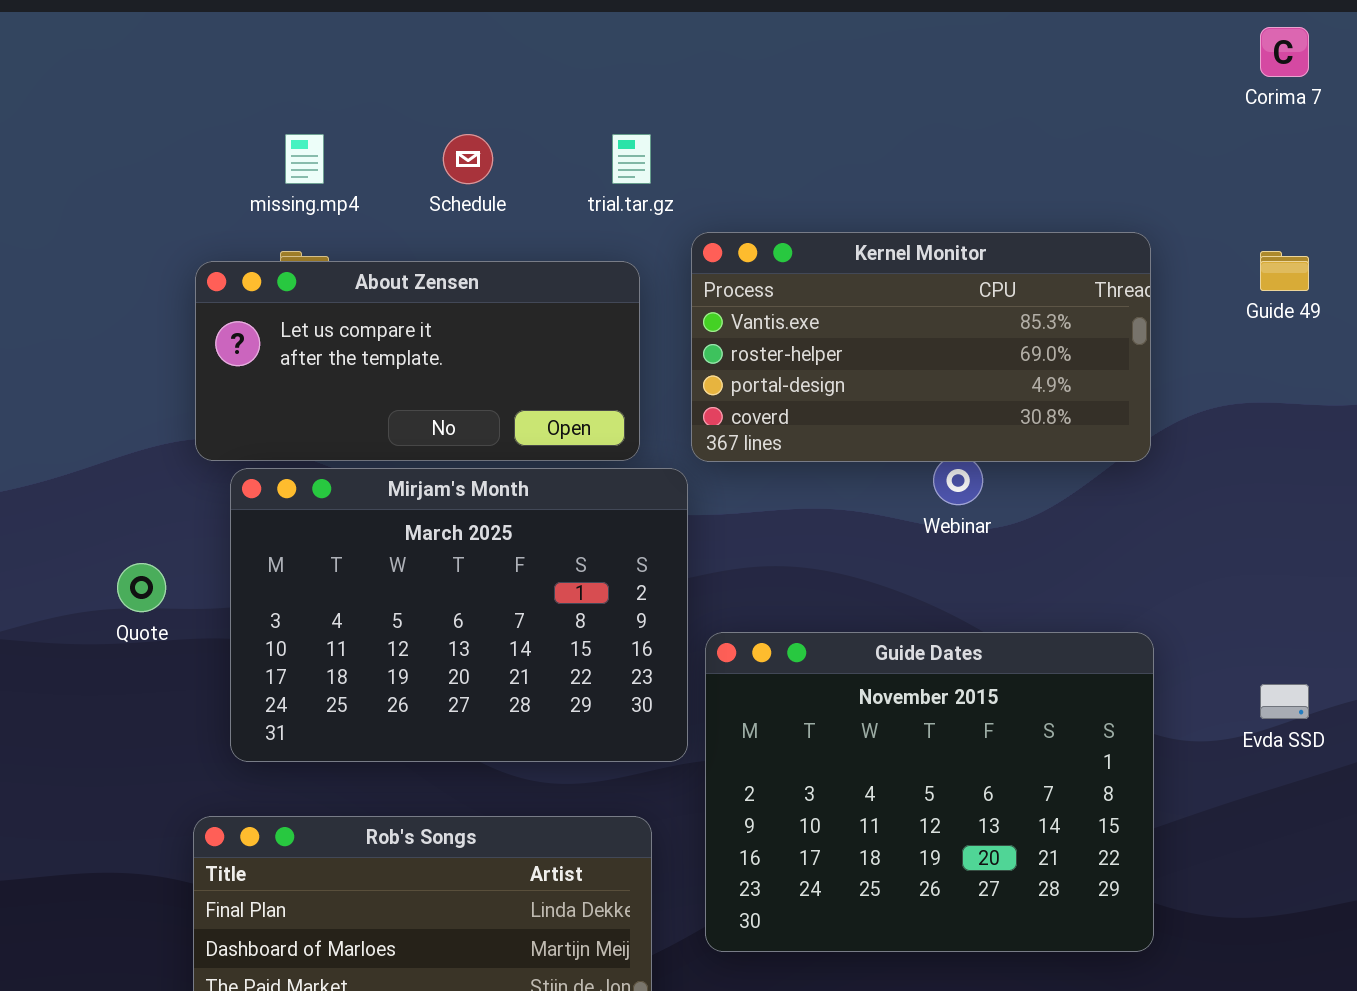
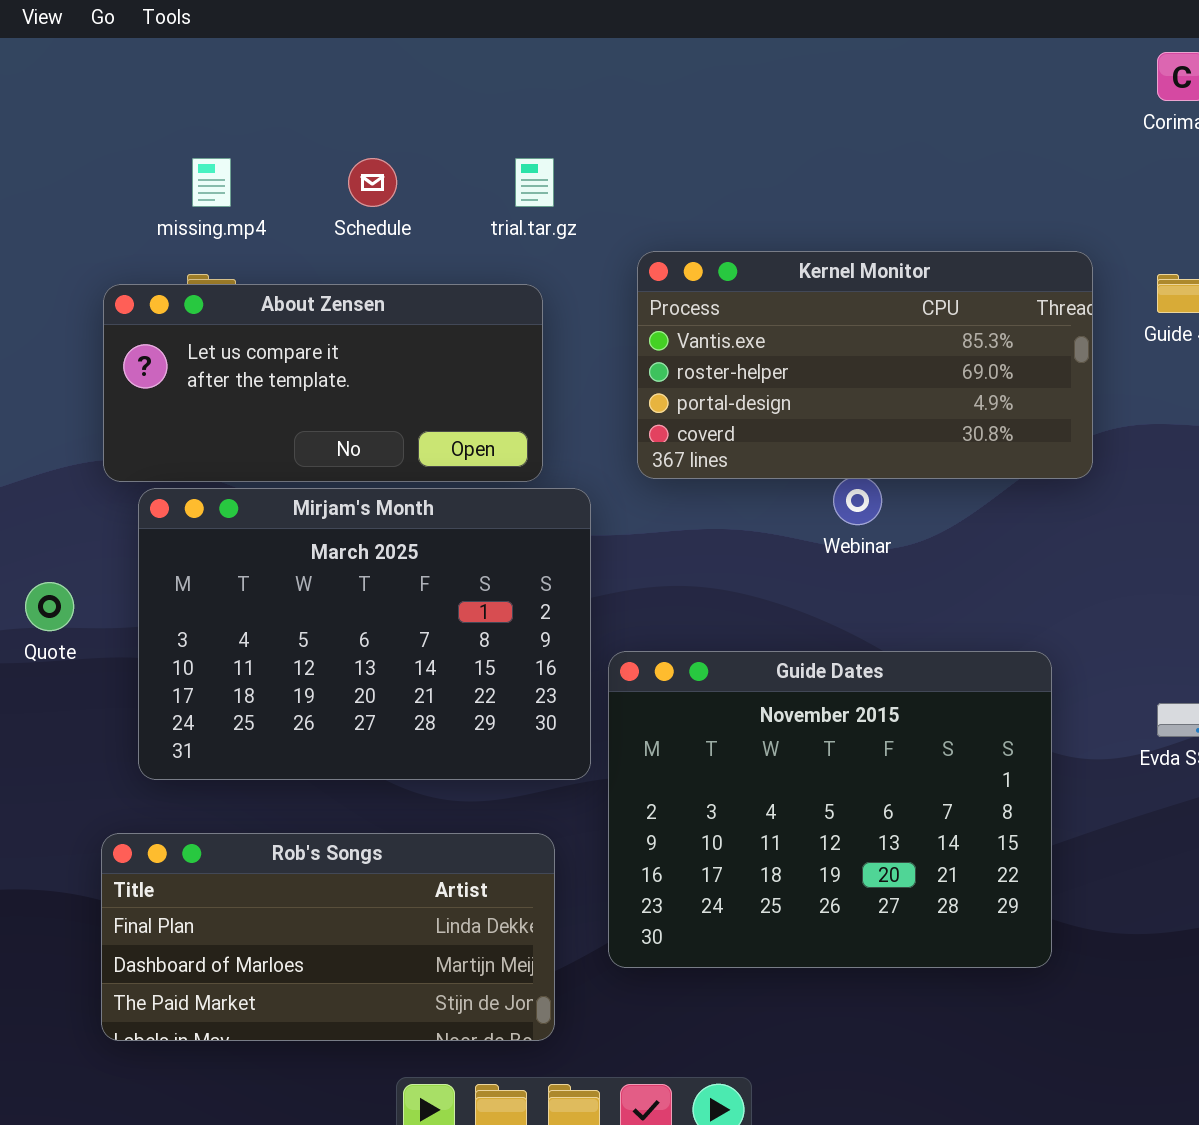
Kernel Monitor: [691,232,1151,462] -> [637,251,1093,479], moved

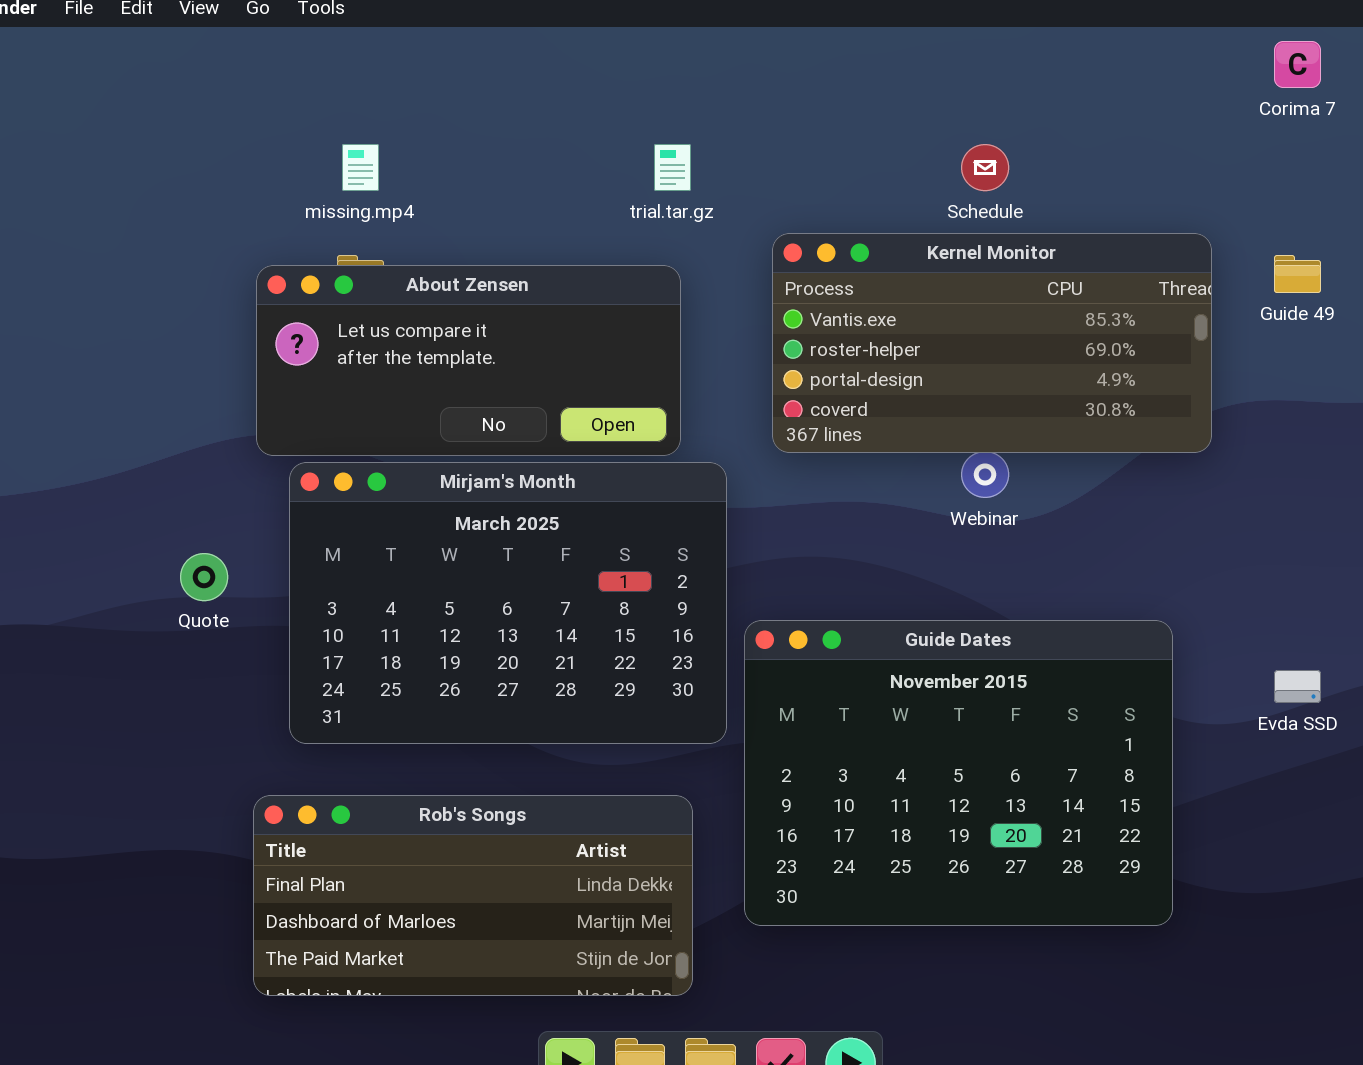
Schedule: [348,158,397,207] -> [961,144,1009,191], moved

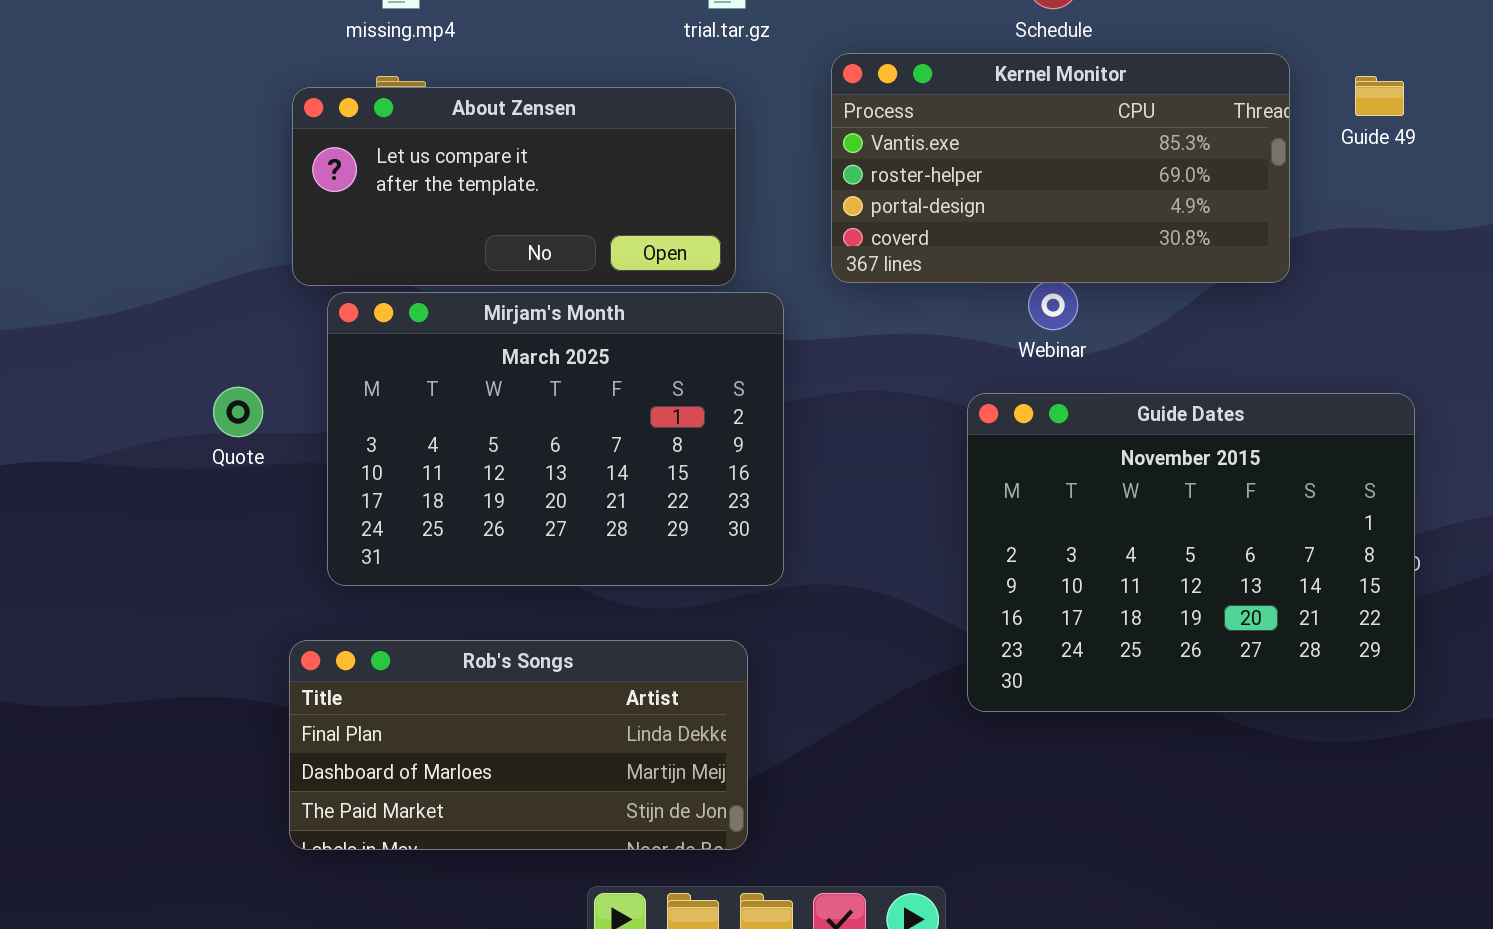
Guide Dates: [744,620,1173,926] -> [967,393,1415,712], moved

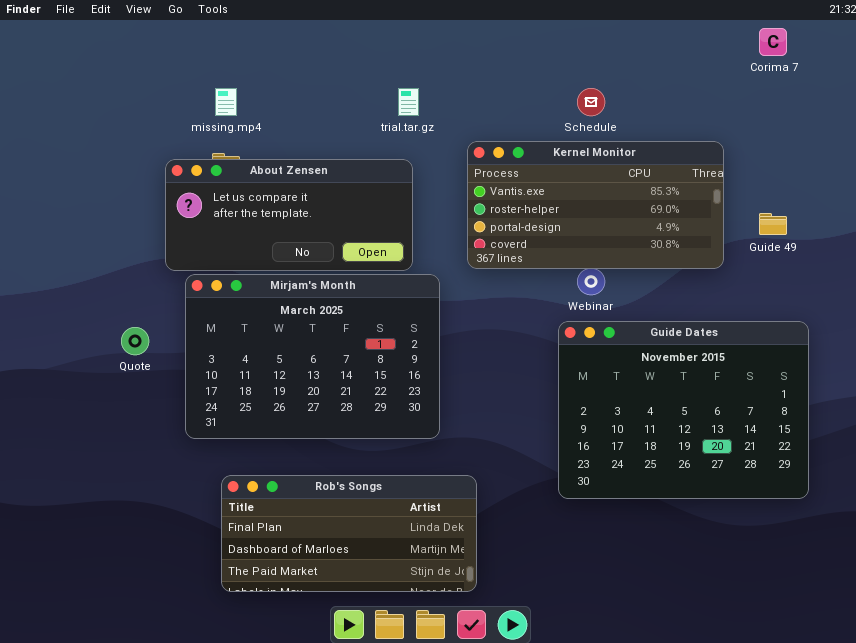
Guide 49: [1355,76,1404,116] -> [759,213,787,235], moved
Guide Dates: [967,393,1415,712] -> [558,321,809,499], moved
Rob's Songs: [289,640,748,850] -> [221,475,477,592], moved

